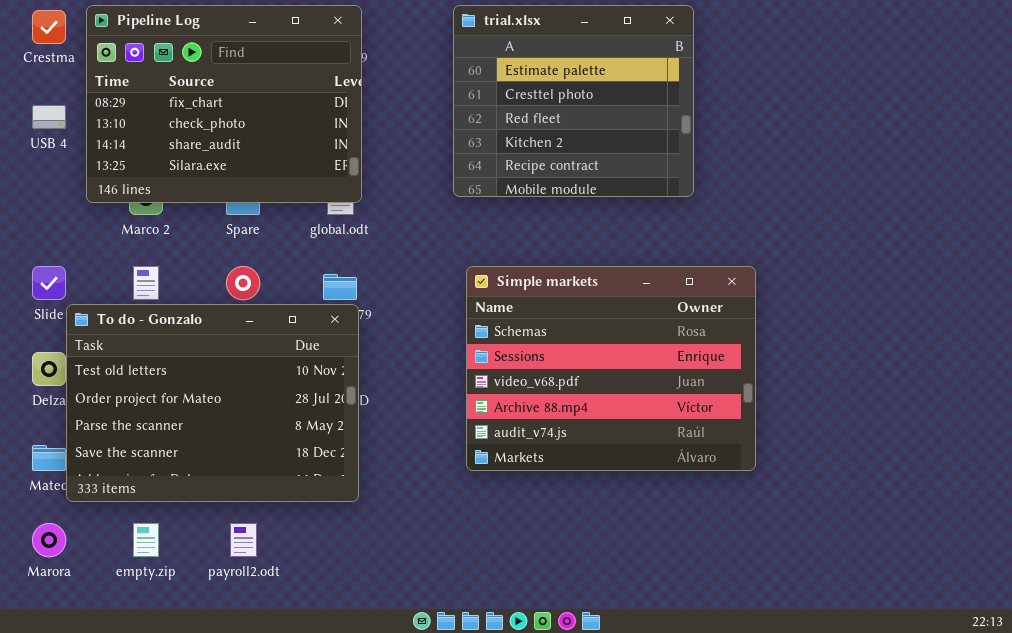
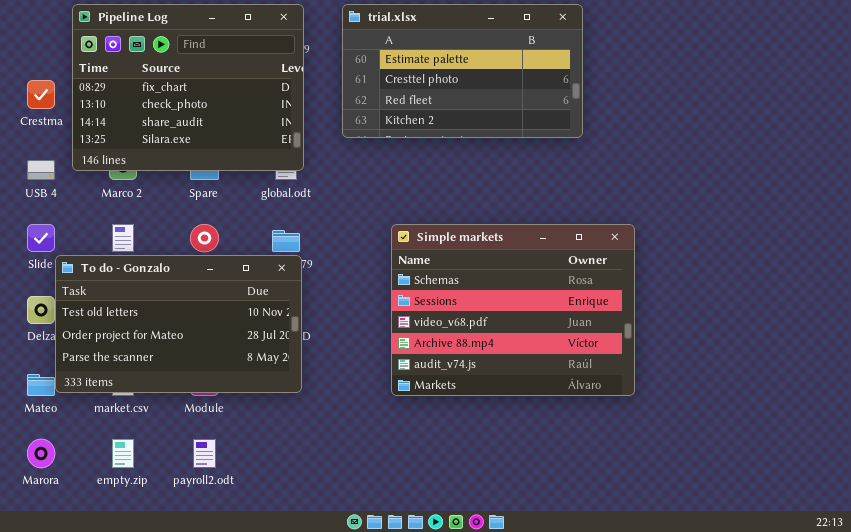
trial.xlsx: [453,5,694,197] -> [342,4,583,138], resized
Crestma: [32,10,66,44] -> [27,80,55,109], moved
USB 4: [32,105,66,129] -> [27,160,55,180], moved
To do - Gonzalo: [66,304,359,502] -> [55,255,302,393], resized

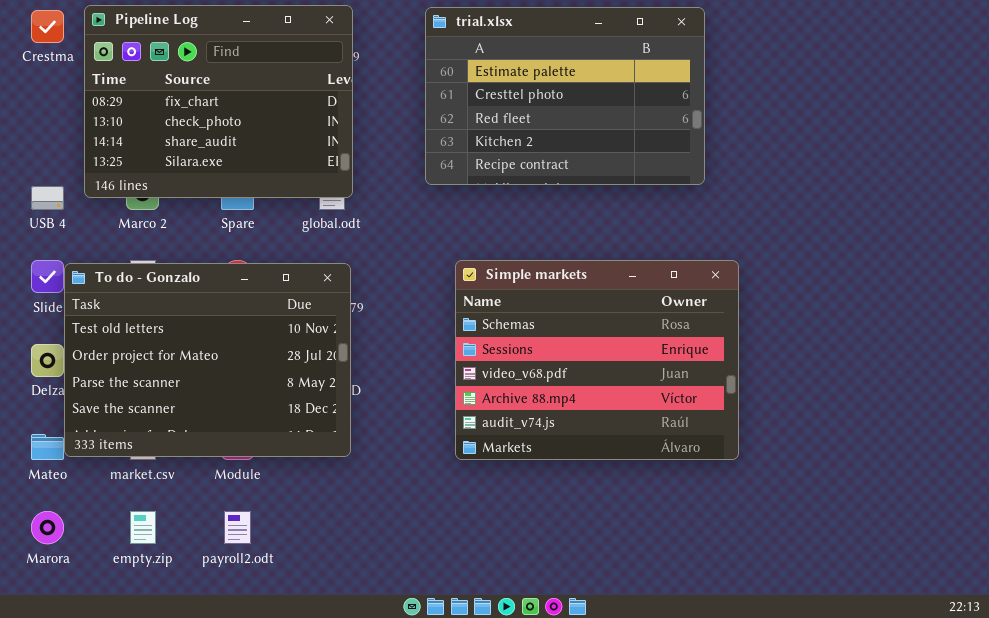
trial.xlsx: [342,4,583,138] -> [425,7,705,185], moved, resized
Crestma: [27,80,55,109] -> [31,10,64,43], moved
To do - Gonzalo: [55,255,302,393] -> [64,263,351,457], resized

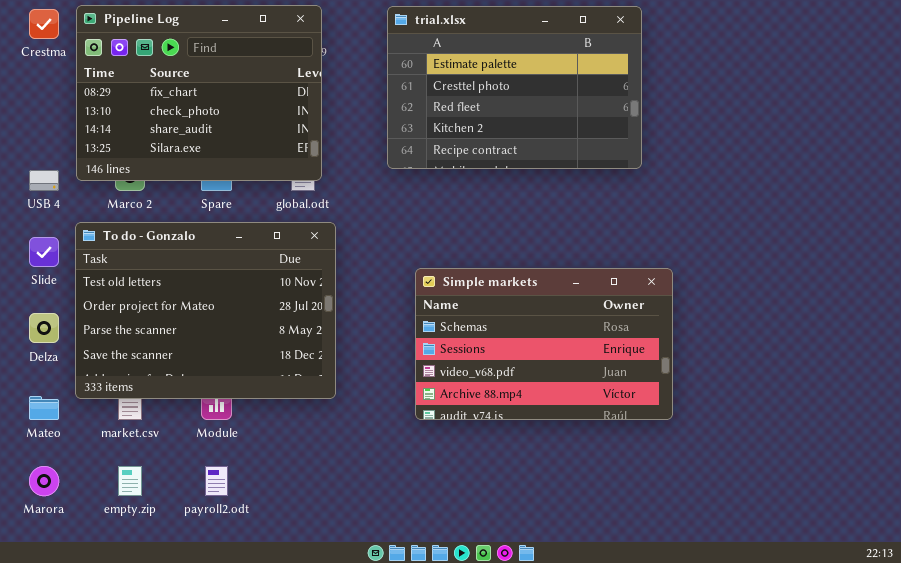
Simple markets: [455,260,739,460] -> [415,268,673,420], resized
To do - Gonzalo: [64,263,351,457] -> [75,222,336,399], moved

